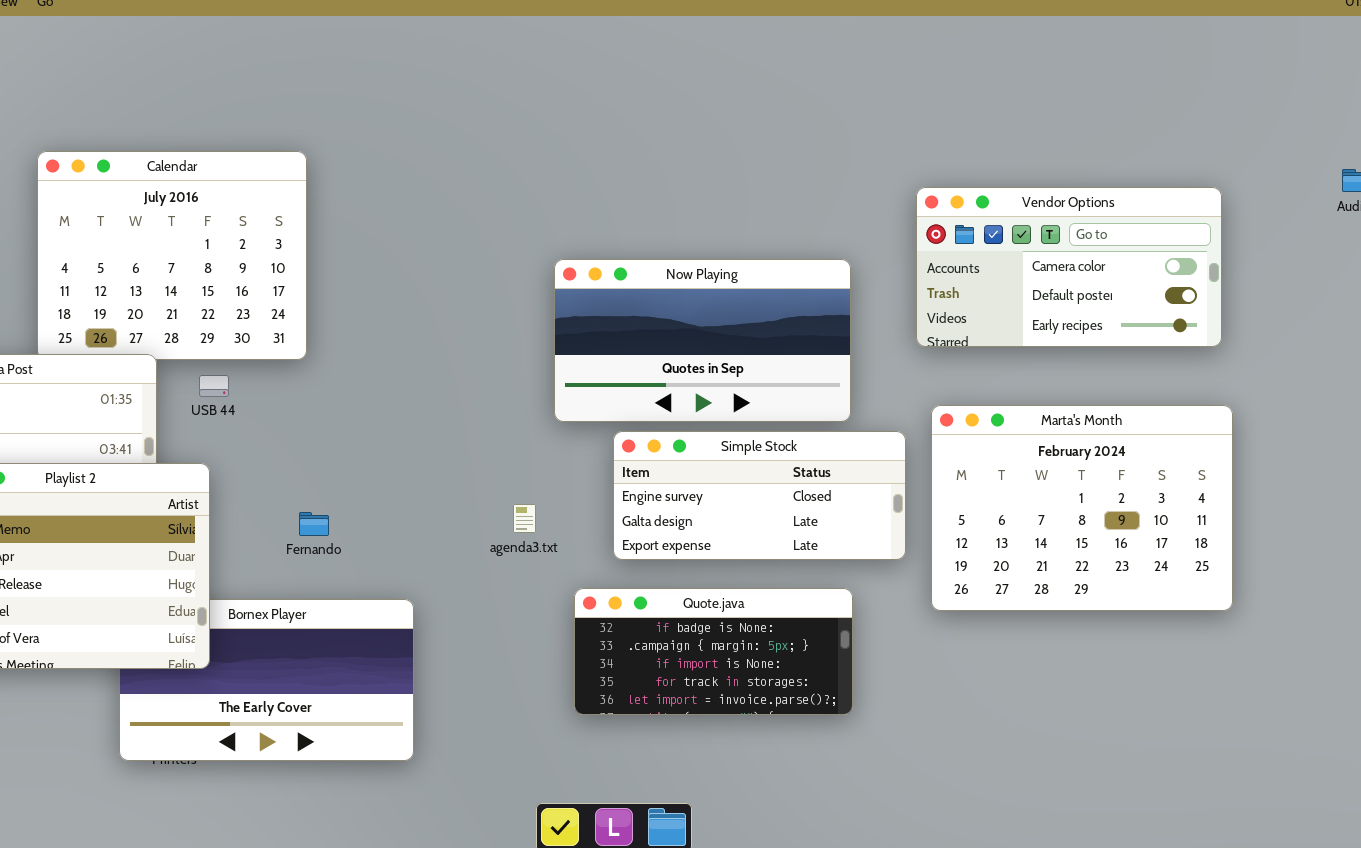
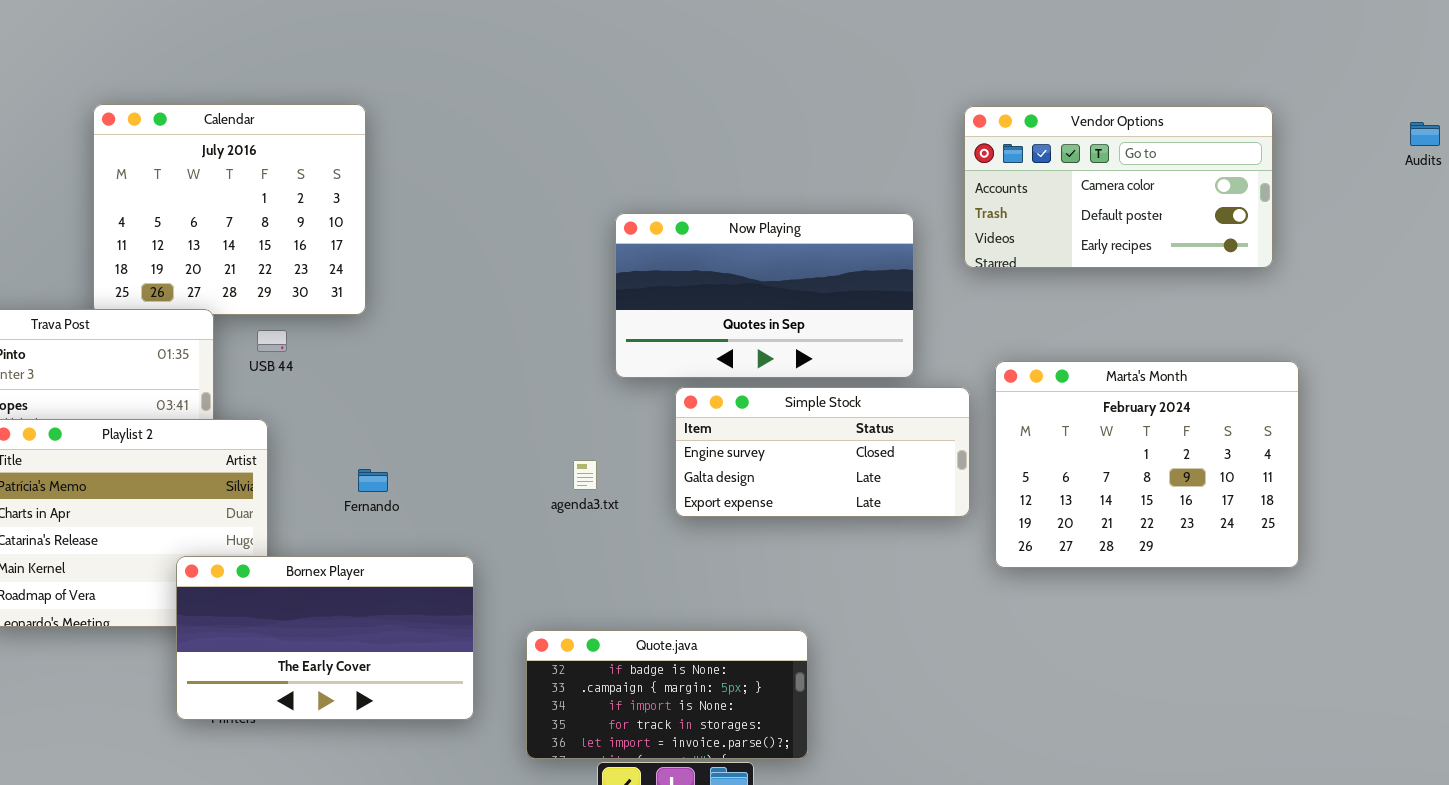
Vendor Options: [916,187,1222,347] -> [964,106,1273,268], moved
Quote.java: [574,588,853,715] -> [526,630,808,759], moved
Bornex Player: [119,599,414,761] -> [176,556,474,720], raised

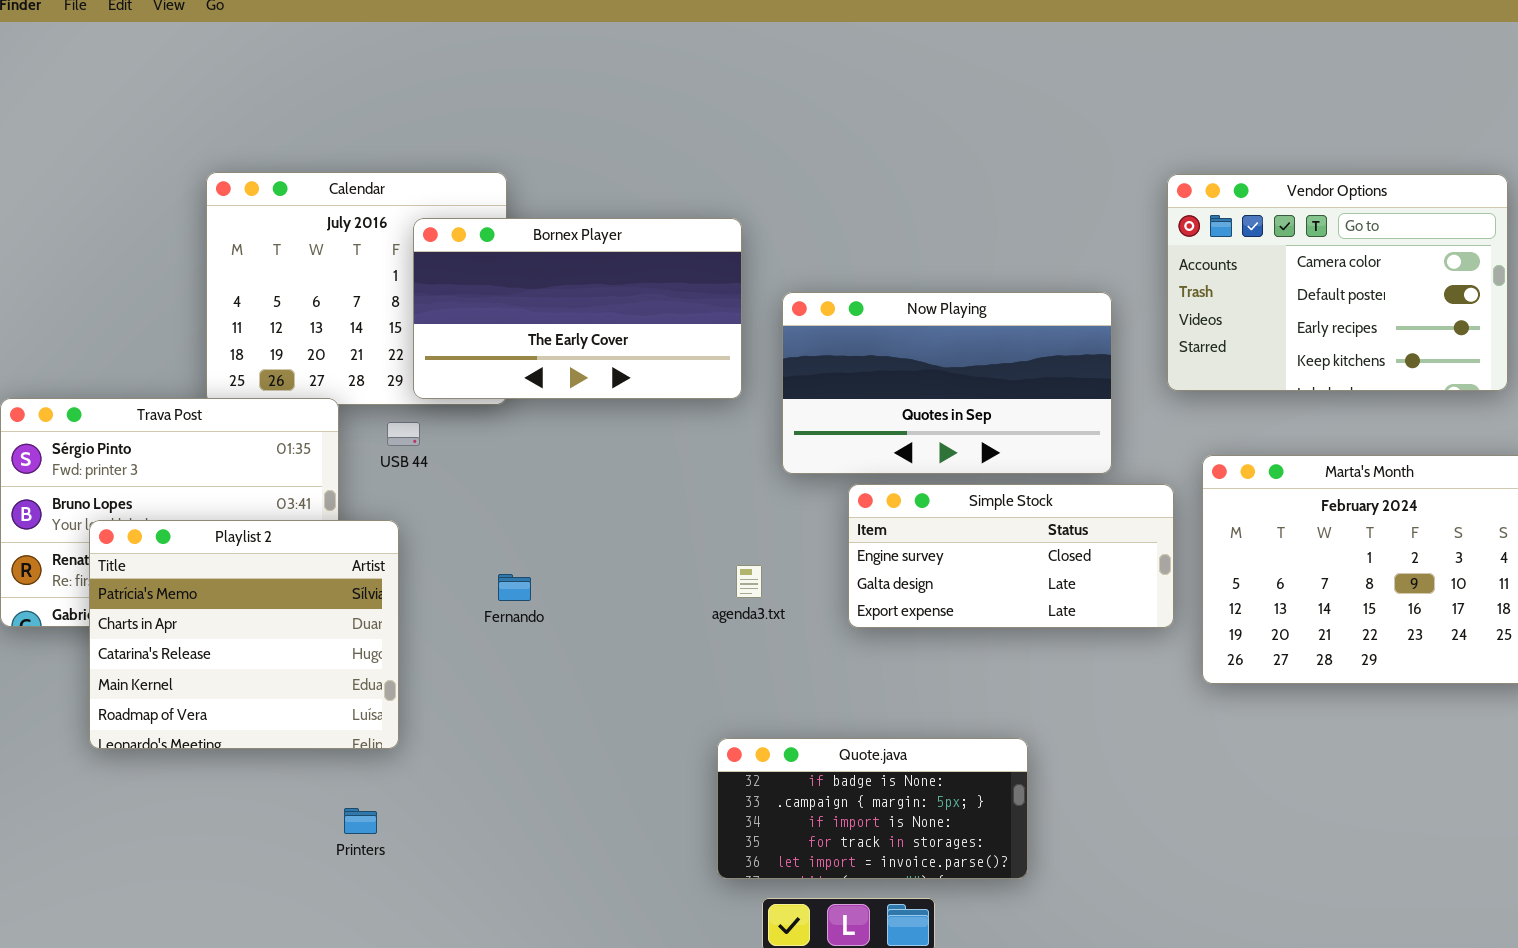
Vendor Options: [964,106,1273,268] -> [1167,174,1508,391], resized
Bornex Player: [176,556,474,720] -> [413,218,742,399], moved
Quote.java: [526,630,808,759] -> [717,738,1028,879], moved

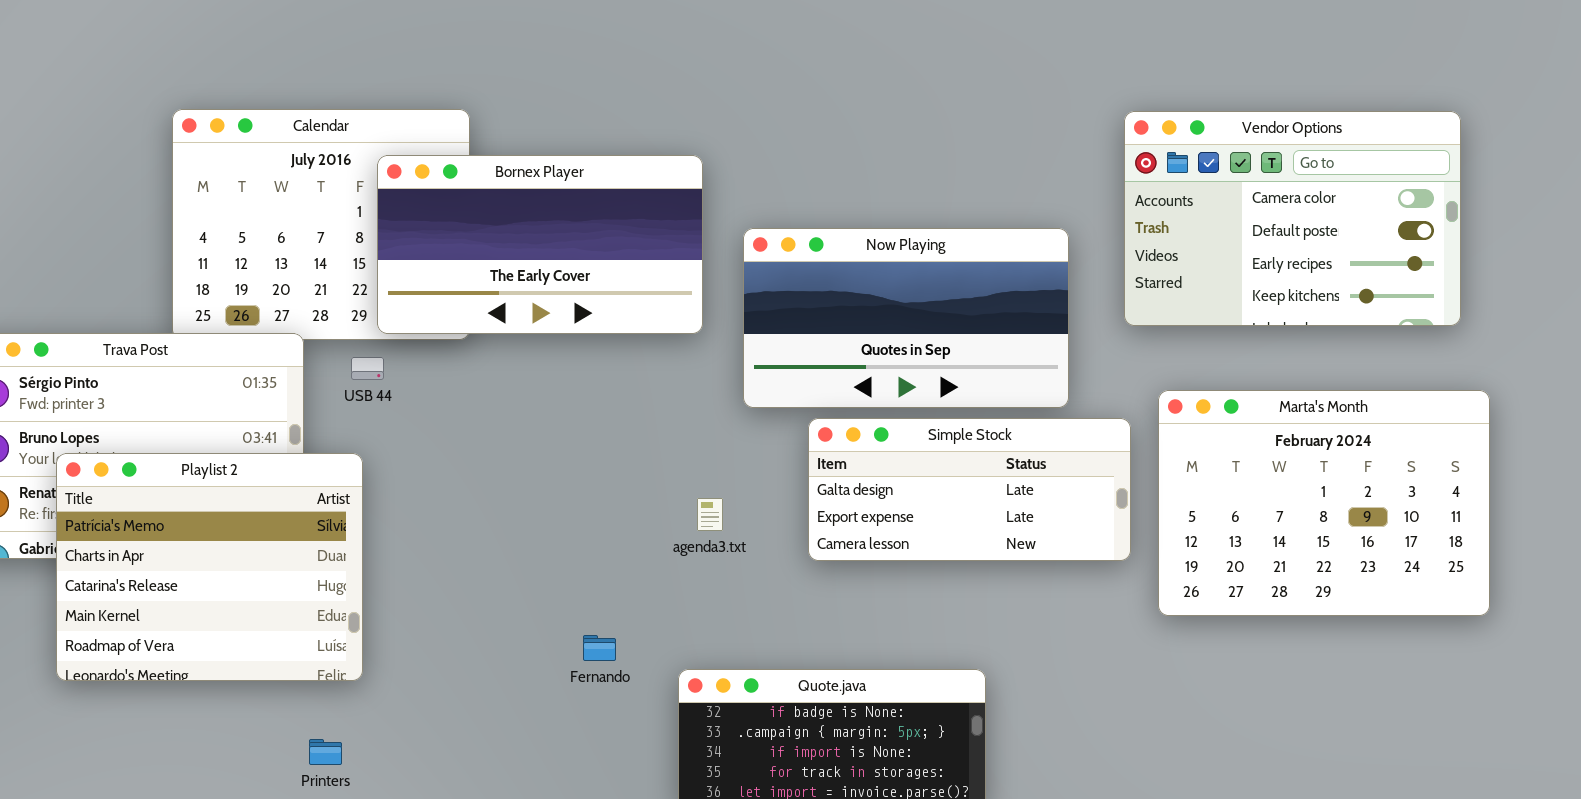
Simple Stock: [848,484,1174,628] -> [808,418,1131,561], scrolled down 1 row
Fernando: [498,574,531,601] -> [583,635,616,661], moved

